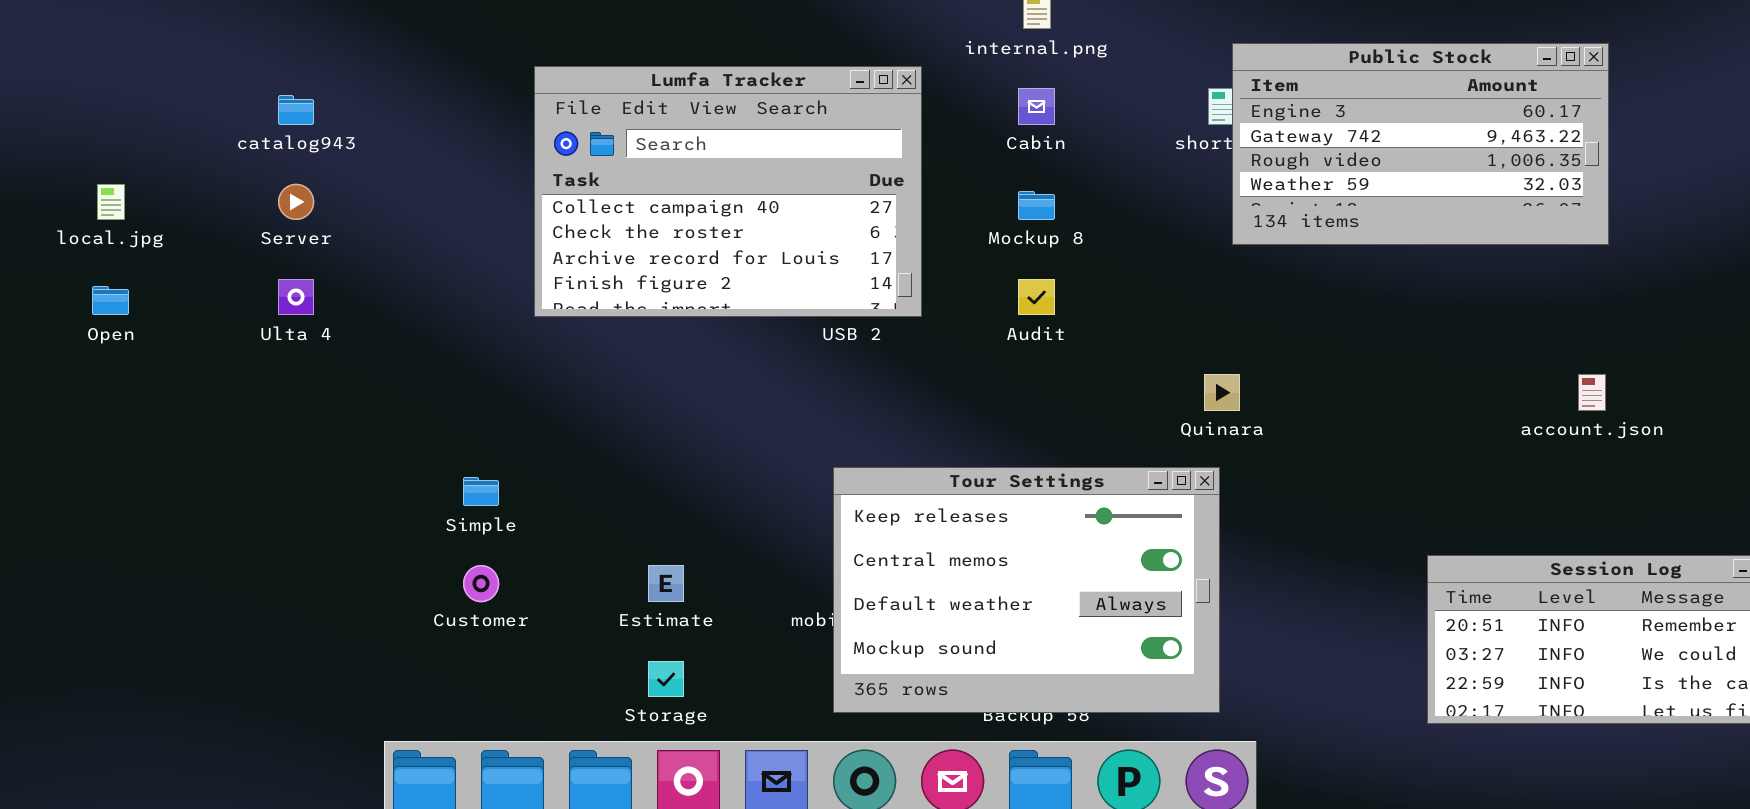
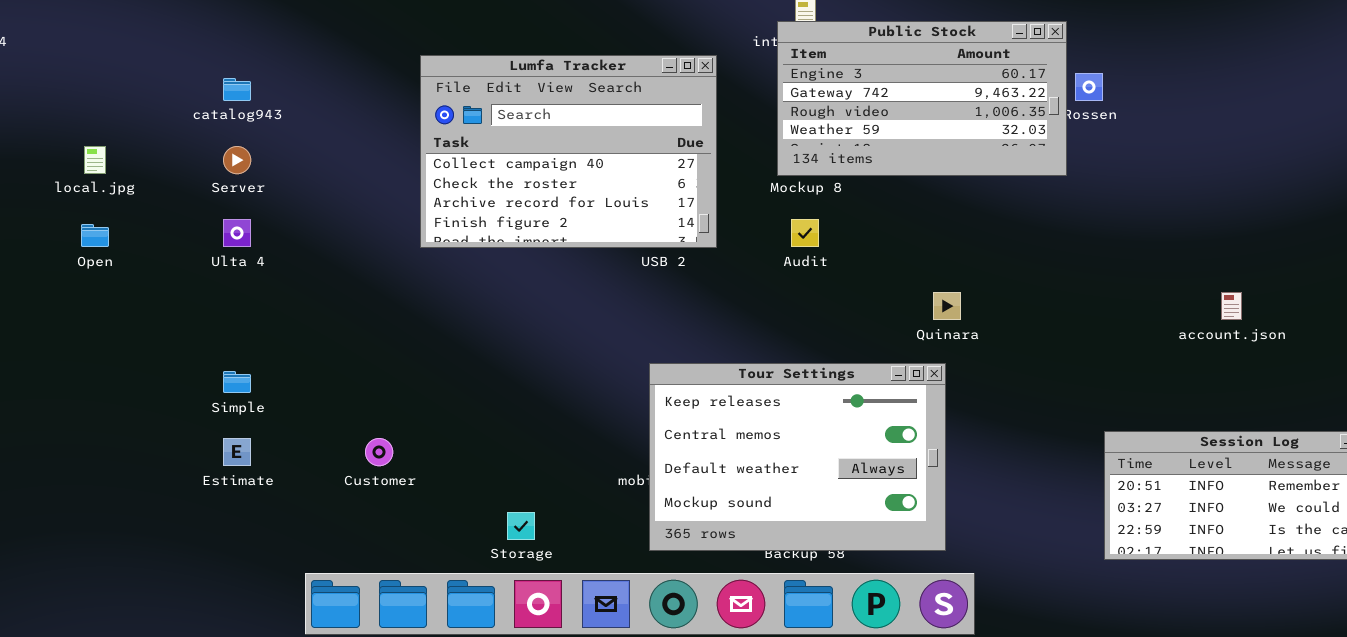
Public Stock: [1232,43,1609,245] -> [777,21,1067,176], moved
Simple: [463,477,499,506] -> [223,371,251,393], moved
Estimate: [648,565,684,602] -> [223,438,251,466], moved

